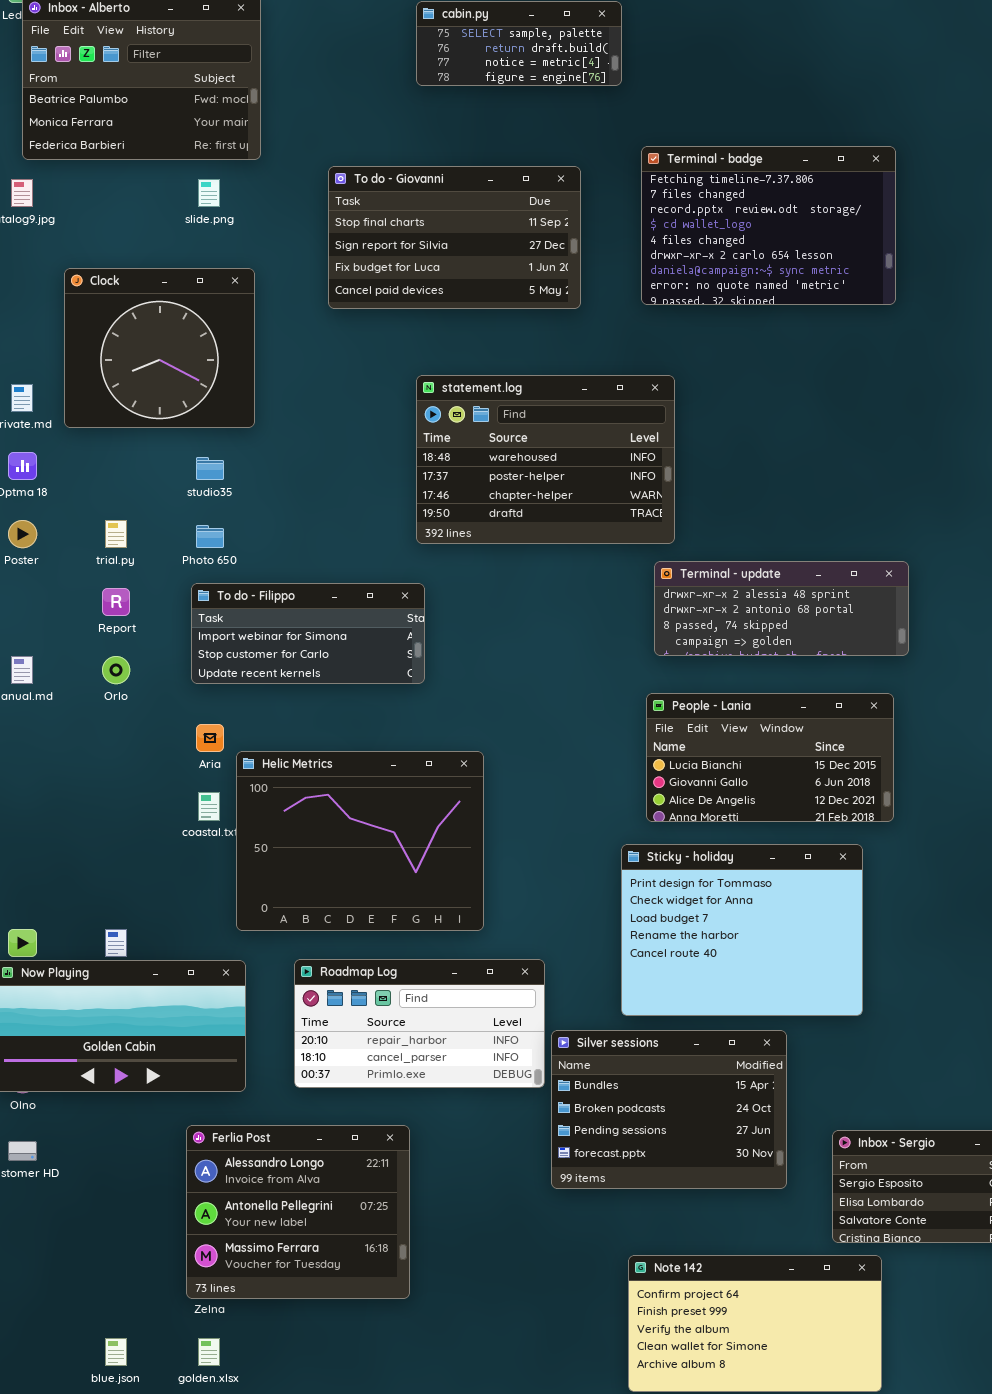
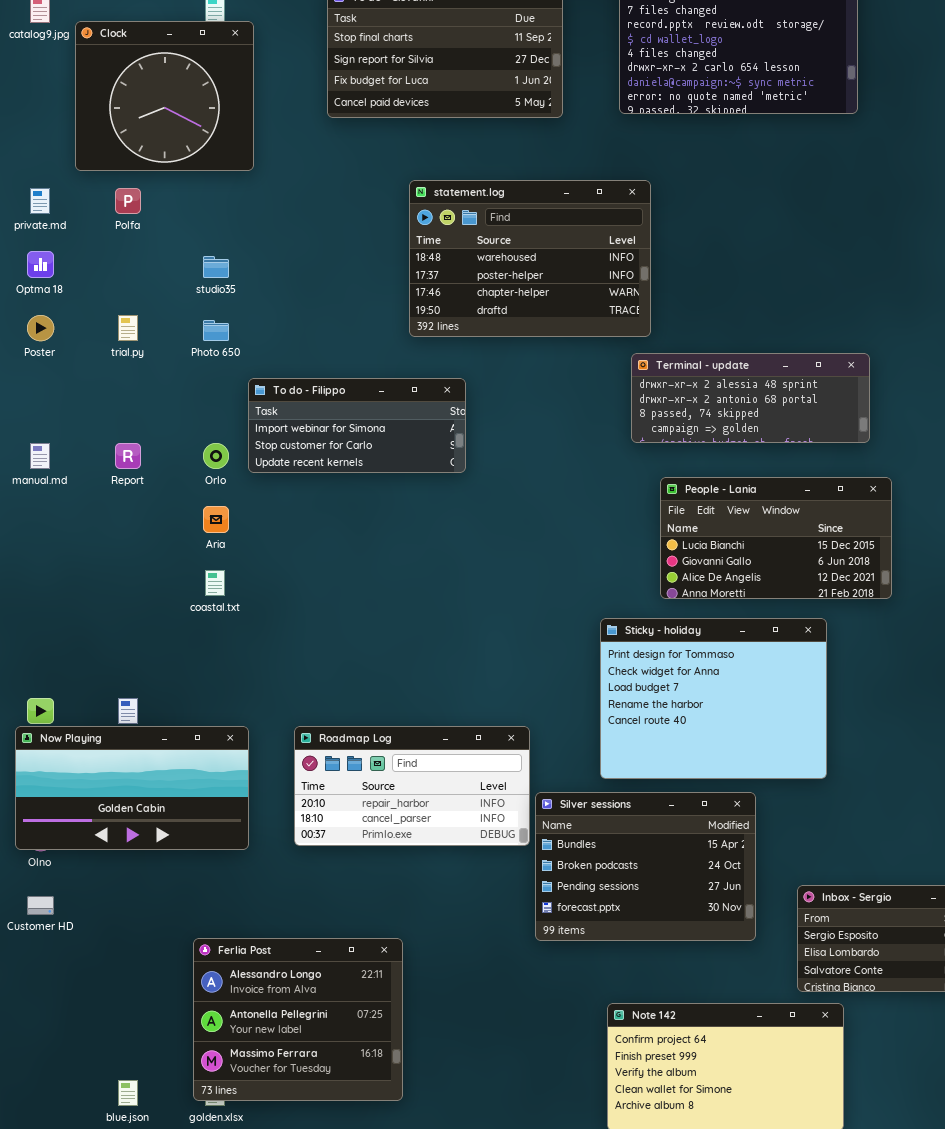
Clock: [64,268,255,428] -> [75,21,254,171], moved
To do - Filippo: [191,583,425,684] -> [248,378,466,473], moved
Report: [102,588,130,616] -> [115,443,141,469], moved
Orlo: [102,656,130,684] -> [203,443,229,469], moved
People - Lania: [646,693,894,822] -> [660,477,892,599], moved
Helic Metrics: [236,751,484,931] -> none, closed
Ferlia Post: [186,1125,410,1299] -> [193,938,403,1101], moved

